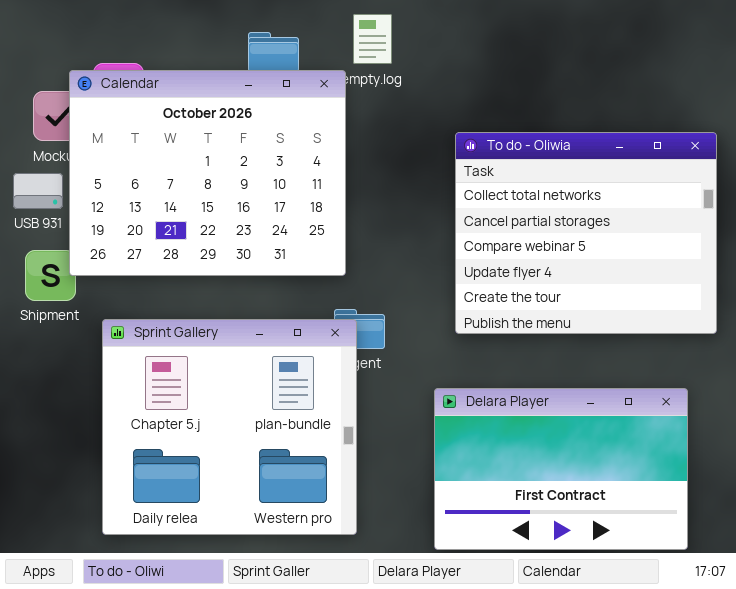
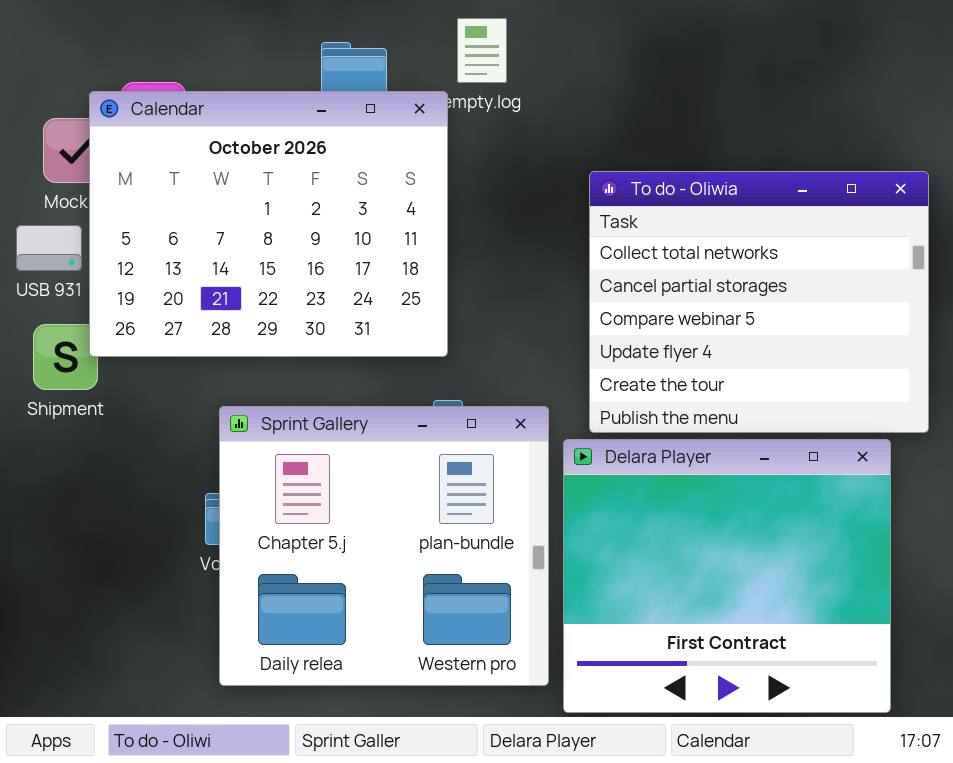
Sprint Gallery: [102,319,357,535] -> [219,406,549,686], moved
Delara Player: [434,388,688,550] -> [563,439,891,713], resized

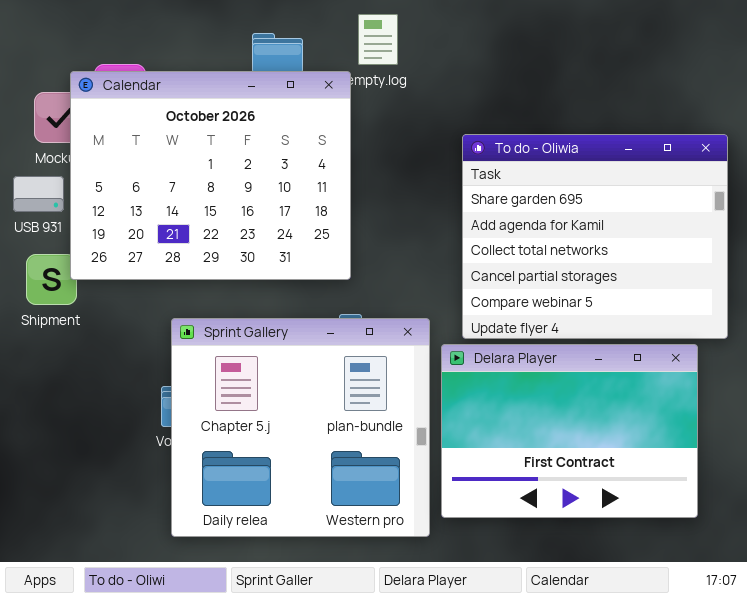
To do - Oliwia: [589,171,929,433] -> [462,134,728,339], scrolled up 2 rows
Delara Player: [563,439,891,713] -> [441,344,698,518], resized

